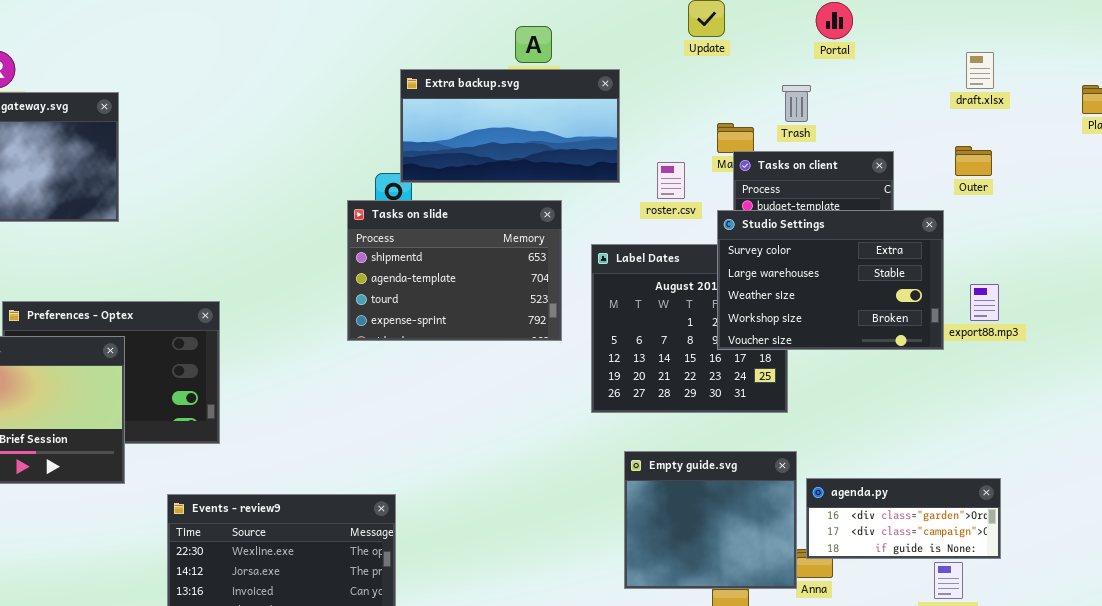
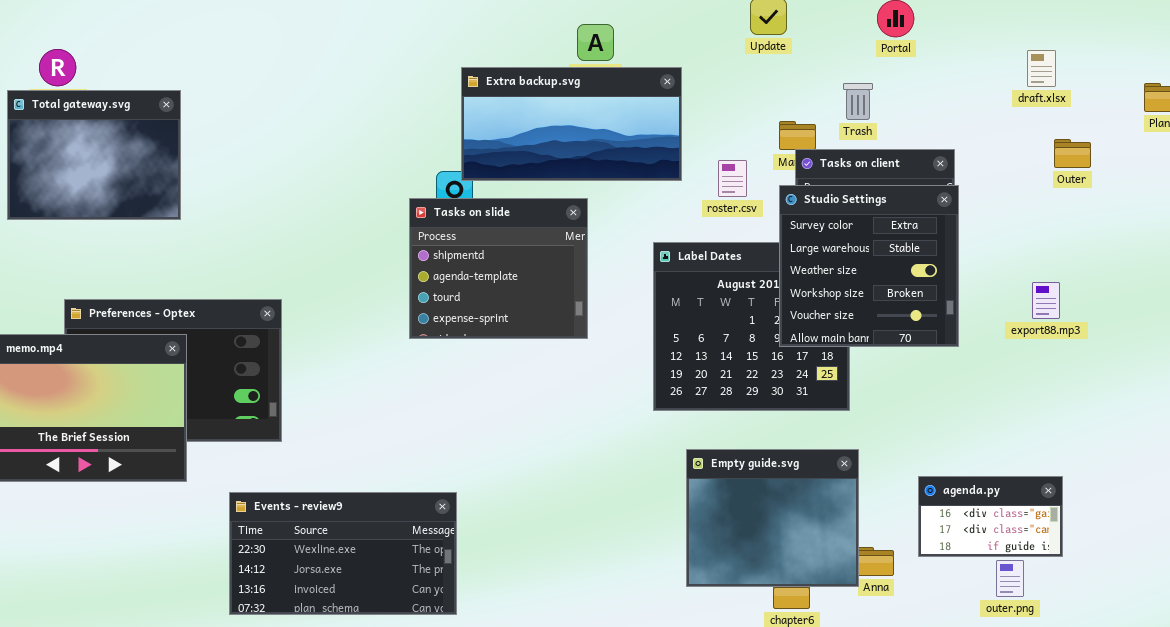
Outer: [955,146,992,176] -> [1054,139,1091,168], moved
Tasks on slide: [347,200,562,341] -> [409,198,588,339], resized
Studio Settings: [717,210,944,350] -> [779,185,959,347], resized
agenda.py: [806,478,1001,559] -> [918,476,1063,557], resized

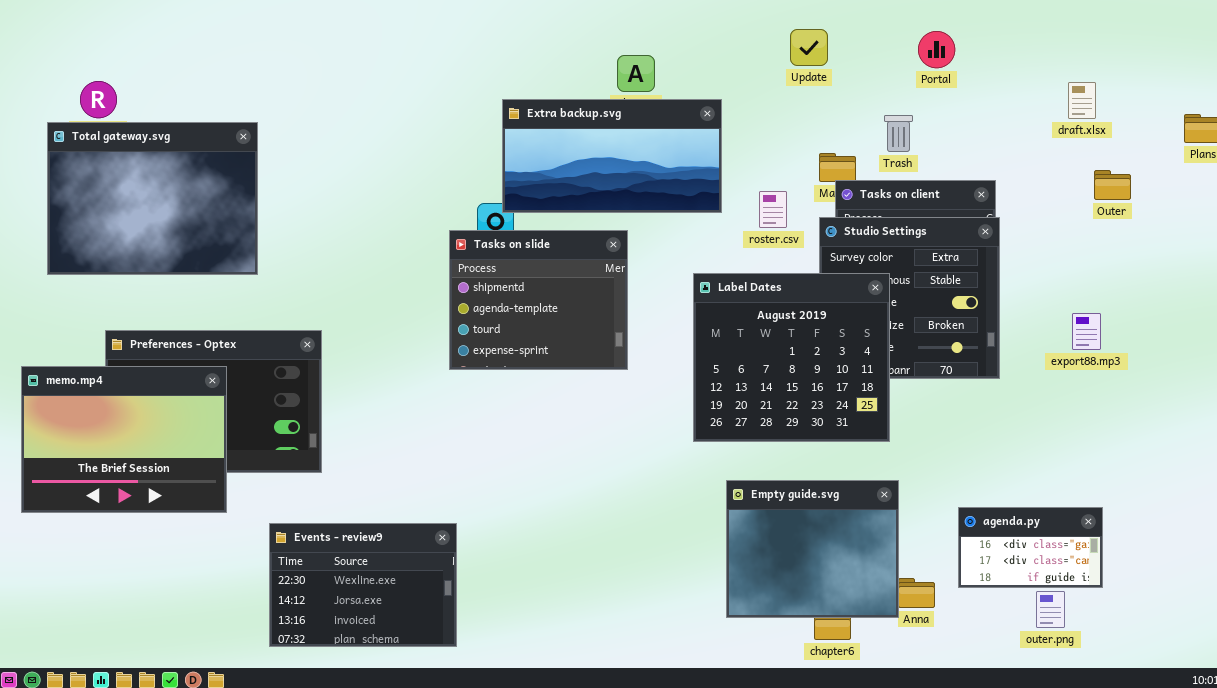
Total gateway.svg: [7,90,181,220] -> [47,122,258,275], resized
Label Dates: [653,242,850,411] -> [693,273,890,442], raised
Events - review9: [229,492,457,615] -> [269,523,457,647], resized

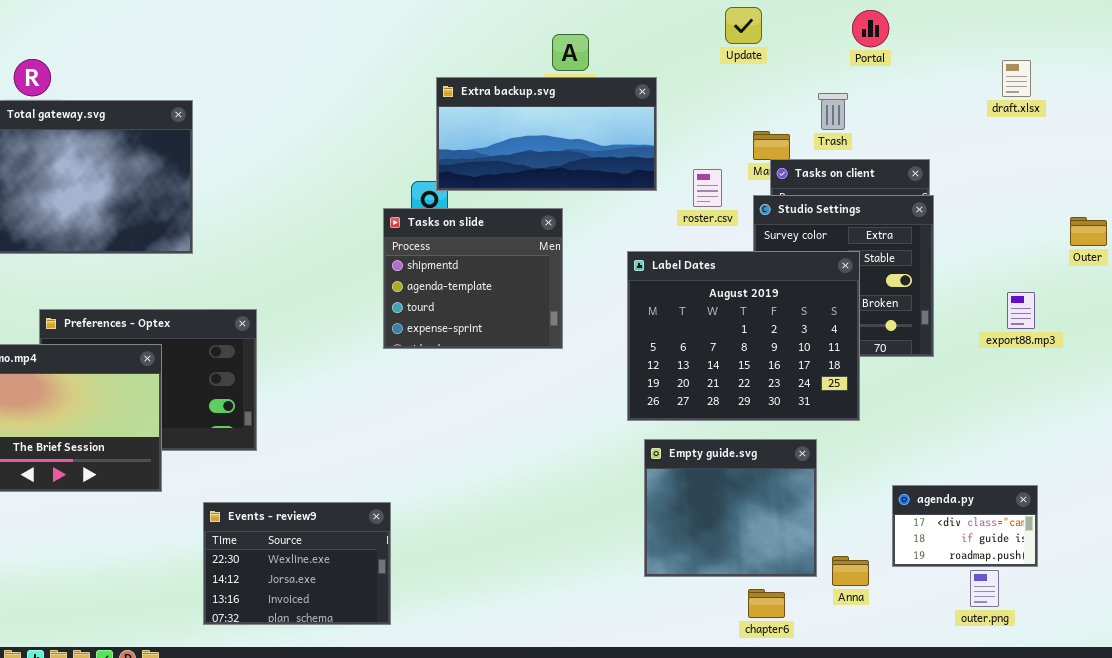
Outer: [1094,170,1131,200] -> [1070,217,1107,246], moved
Label Dates: [693,273,890,442] -> [627,251,860,421], resized
Empty guide.svg: [726,480,899,618] -> [644,439,817,577], moved
agenda.py: [958,507,1103,588] -> [892,485,1038,567], scrolled down 1 row

